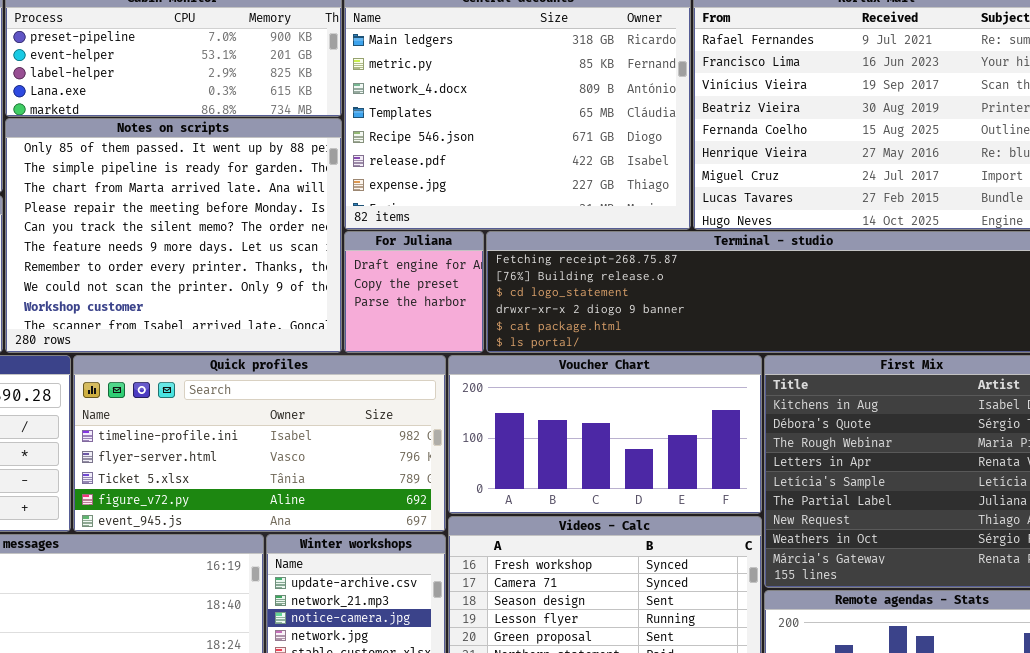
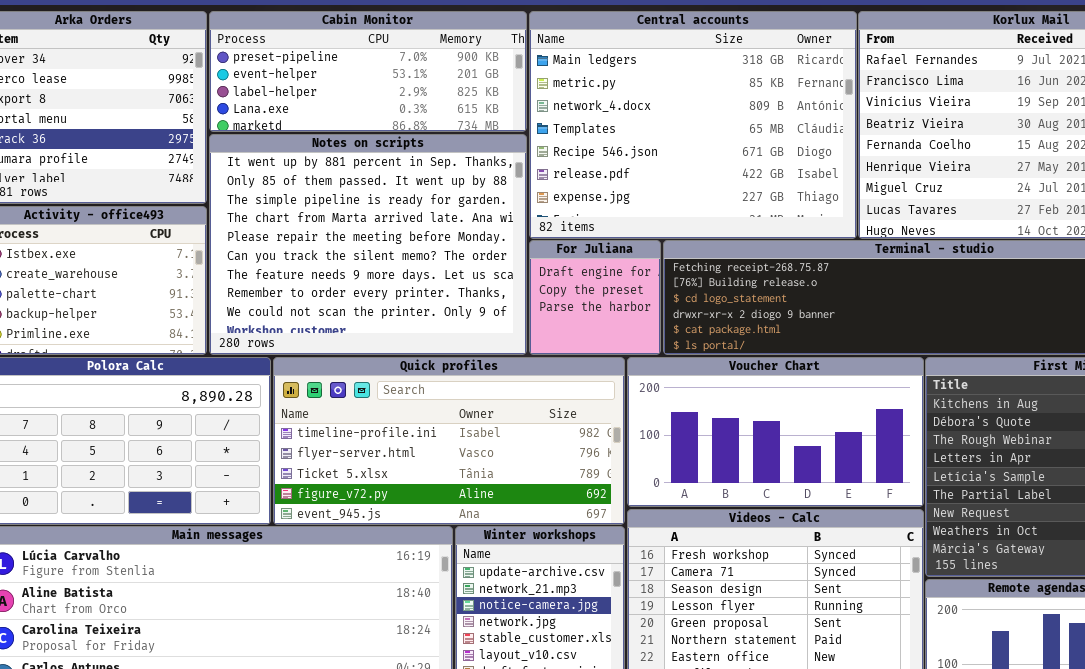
Notes on scripts: [5,118,342,353] -> [209,134,527,355], scrolled up 1 row

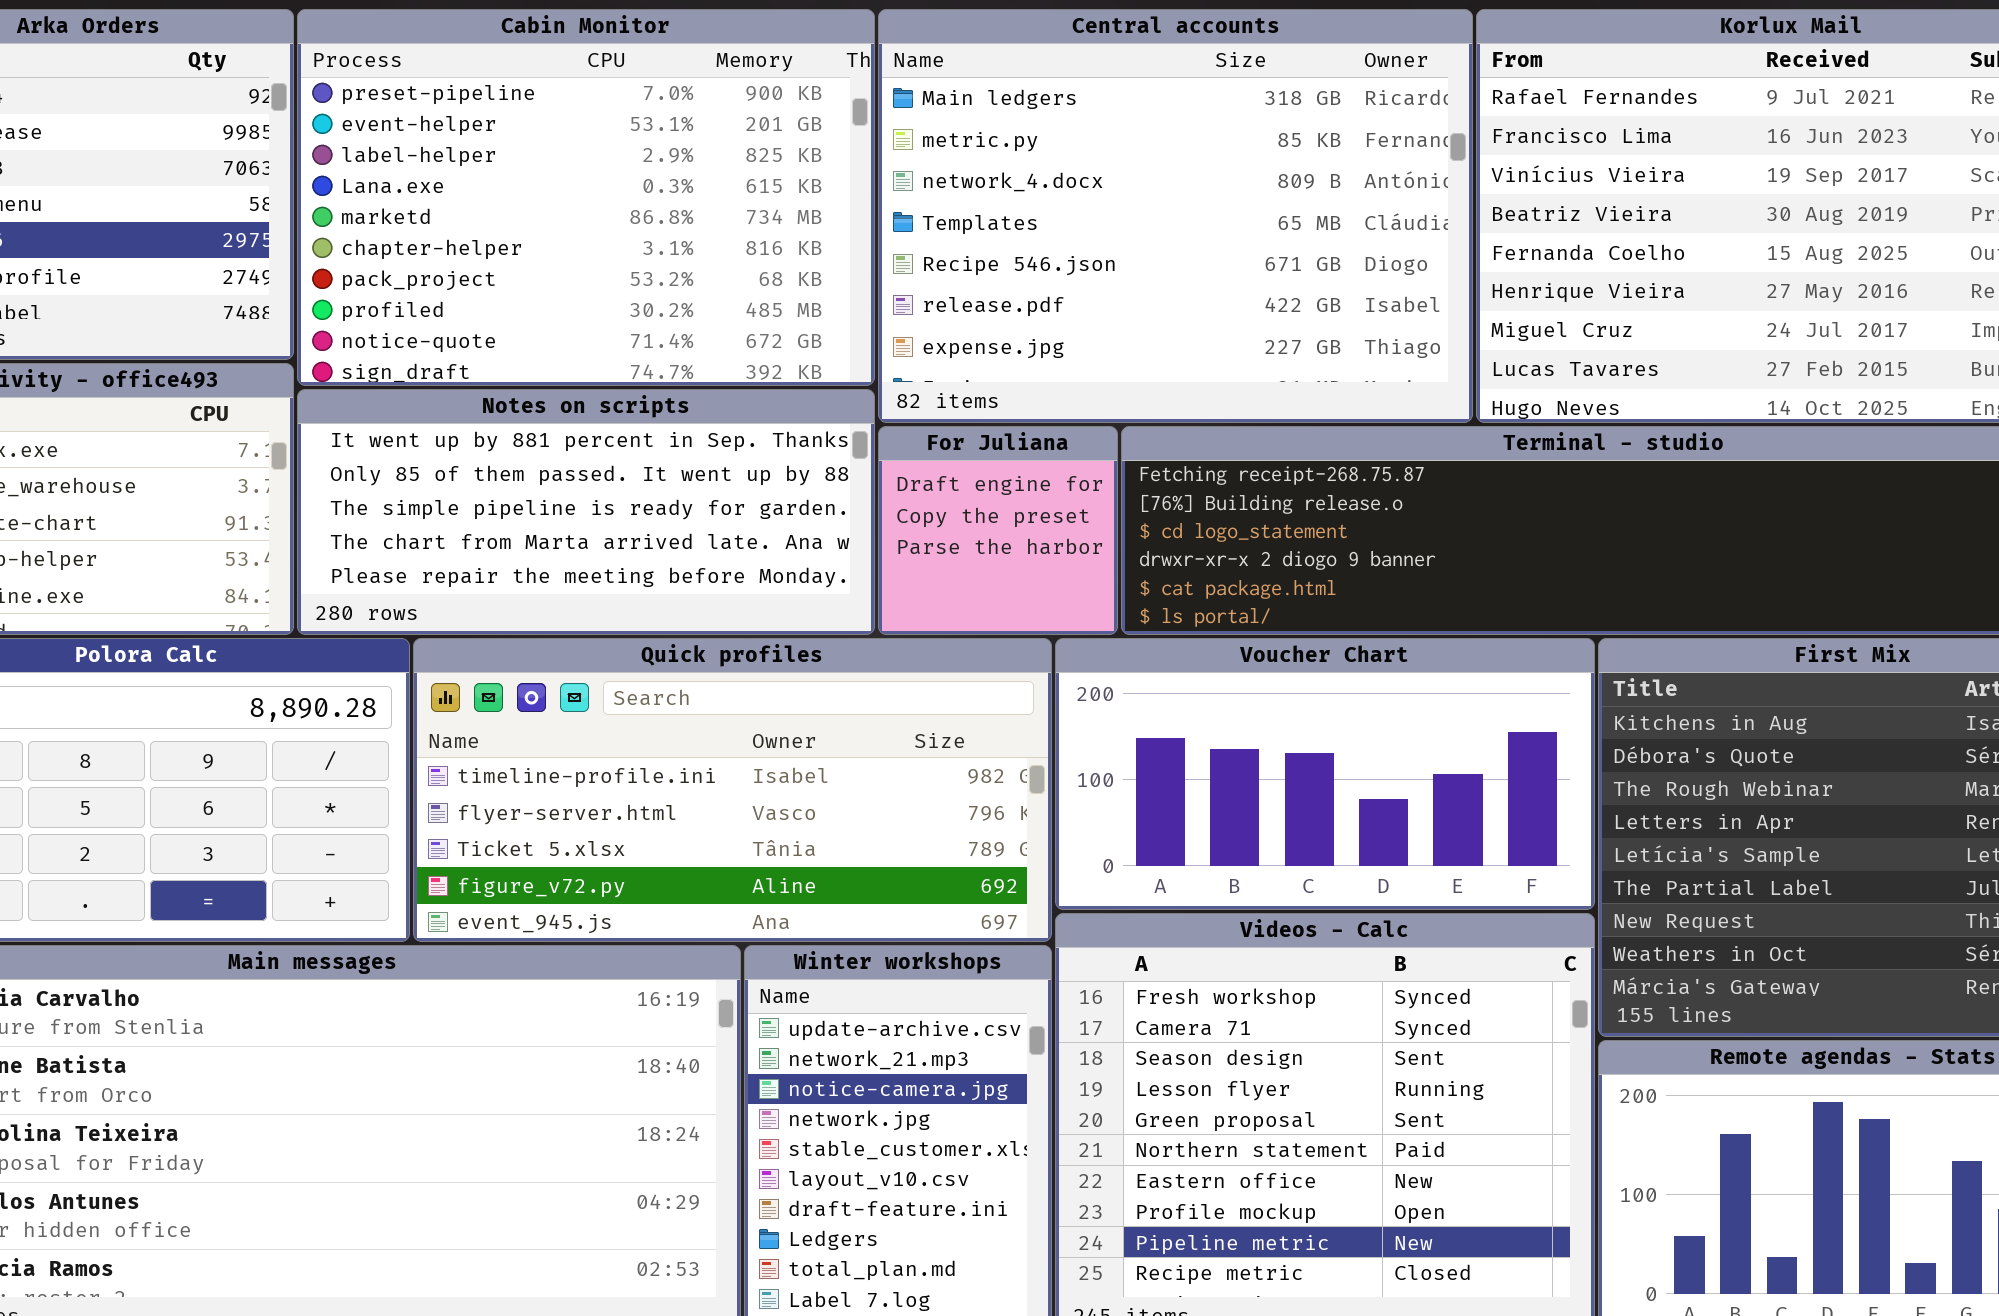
Cabin Monitor: [209,11,527,132] -> [297,9,875,386], resized
Notes on scripts: [209,134,527,355] -> [297,389,875,635], resized

